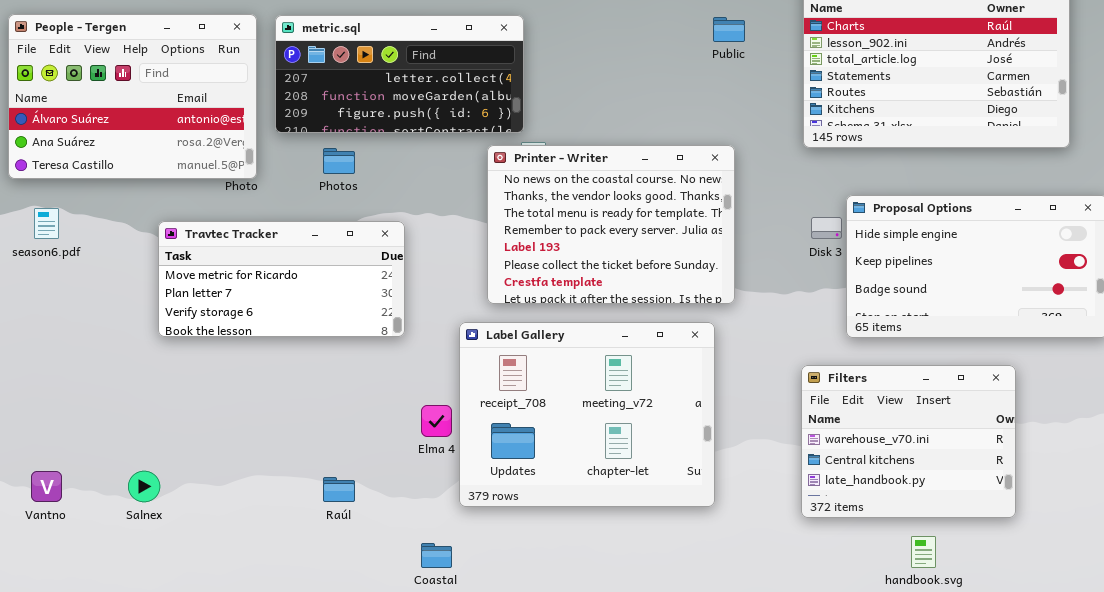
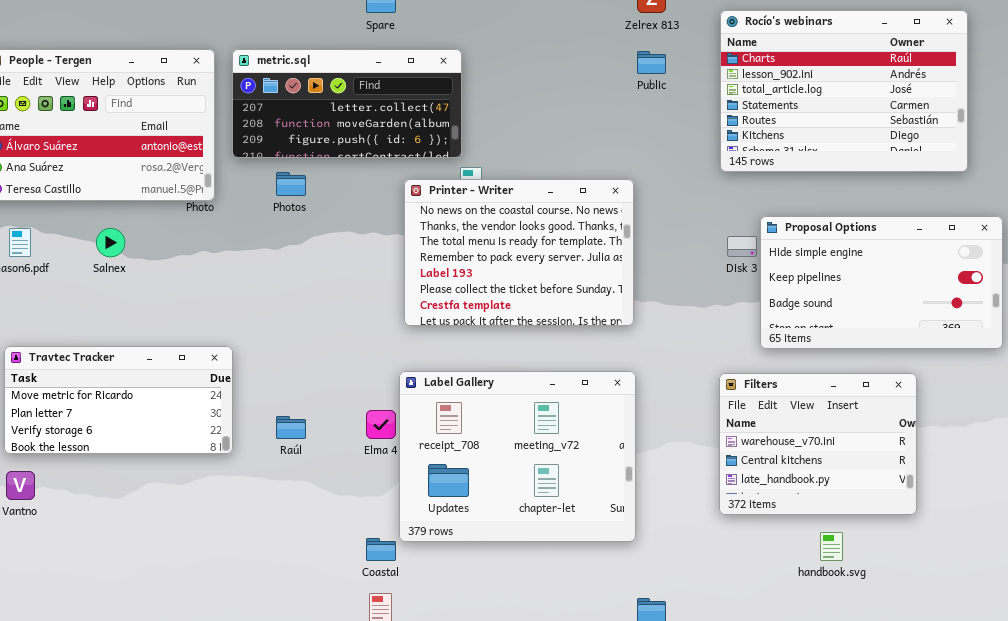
Printer - Writer: [487,145,735,304] -> [404,179,634,326], moved
Travtec Tracker: [158,221,405,337] -> [4,346,233,454], moved
Label Gallery: [459,322,715,507] -> [399,371,636,542], moved
Salnex: [128,471,160,502] -> [96,228,125,257], moved
Raúl: [323,477,355,502] -> [276,416,306,439], moved

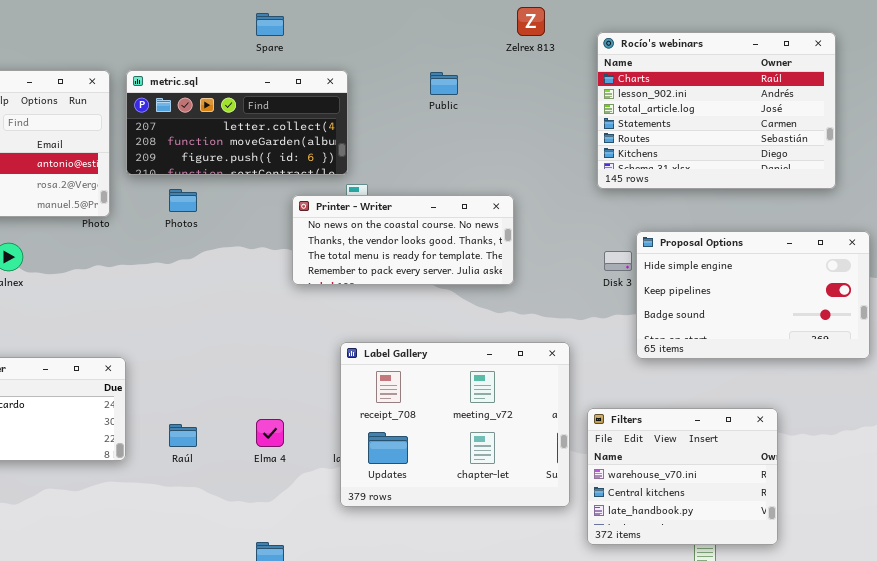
Public: [637,51,666,74] -> [430,72,458,95], moved
Printer - Writer: [404,179,634,326] -> [292,195,514,285], resized
Label Gallery: [399,371,636,542] -> [340,342,570,507], moved
Filters: [719,373,917,515] -> [587,408,778,545], moved

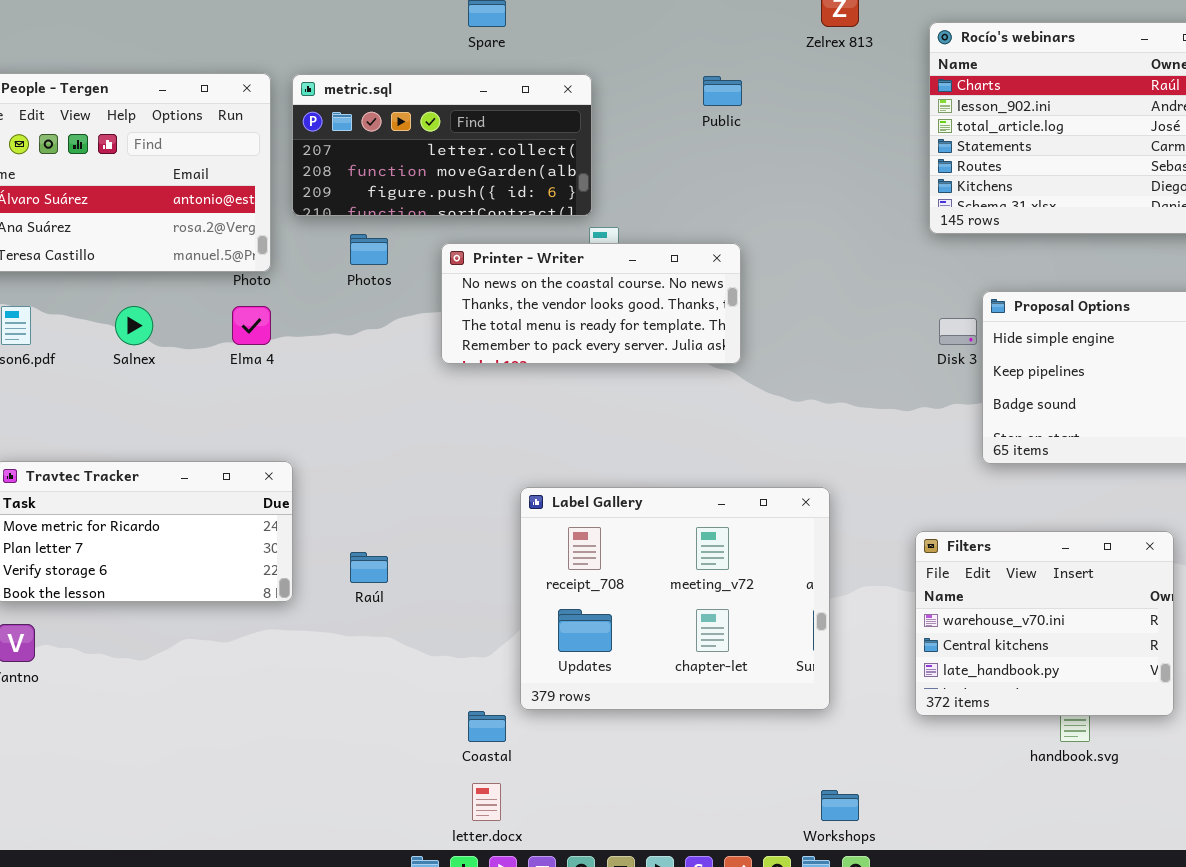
Printer - Writer: [292,195,514,285] -> [441,243,741,364], moved
Label Gallery: [340,342,570,507] -> [520,487,830,710], moved
Elma 4: [256,419,284,447] -> [232,306,271,345], moved

